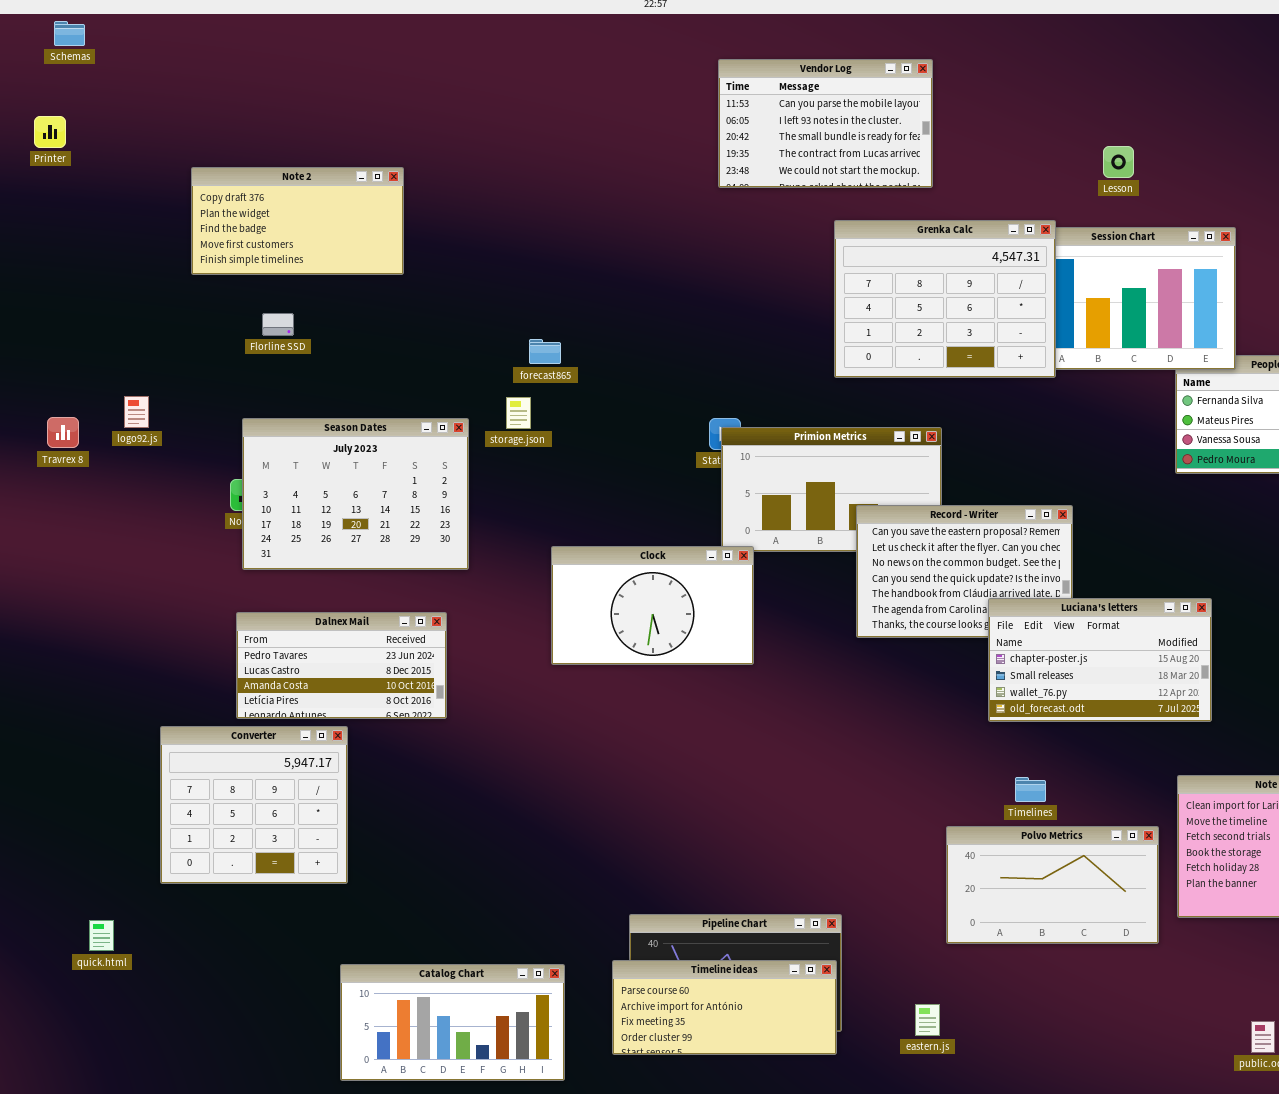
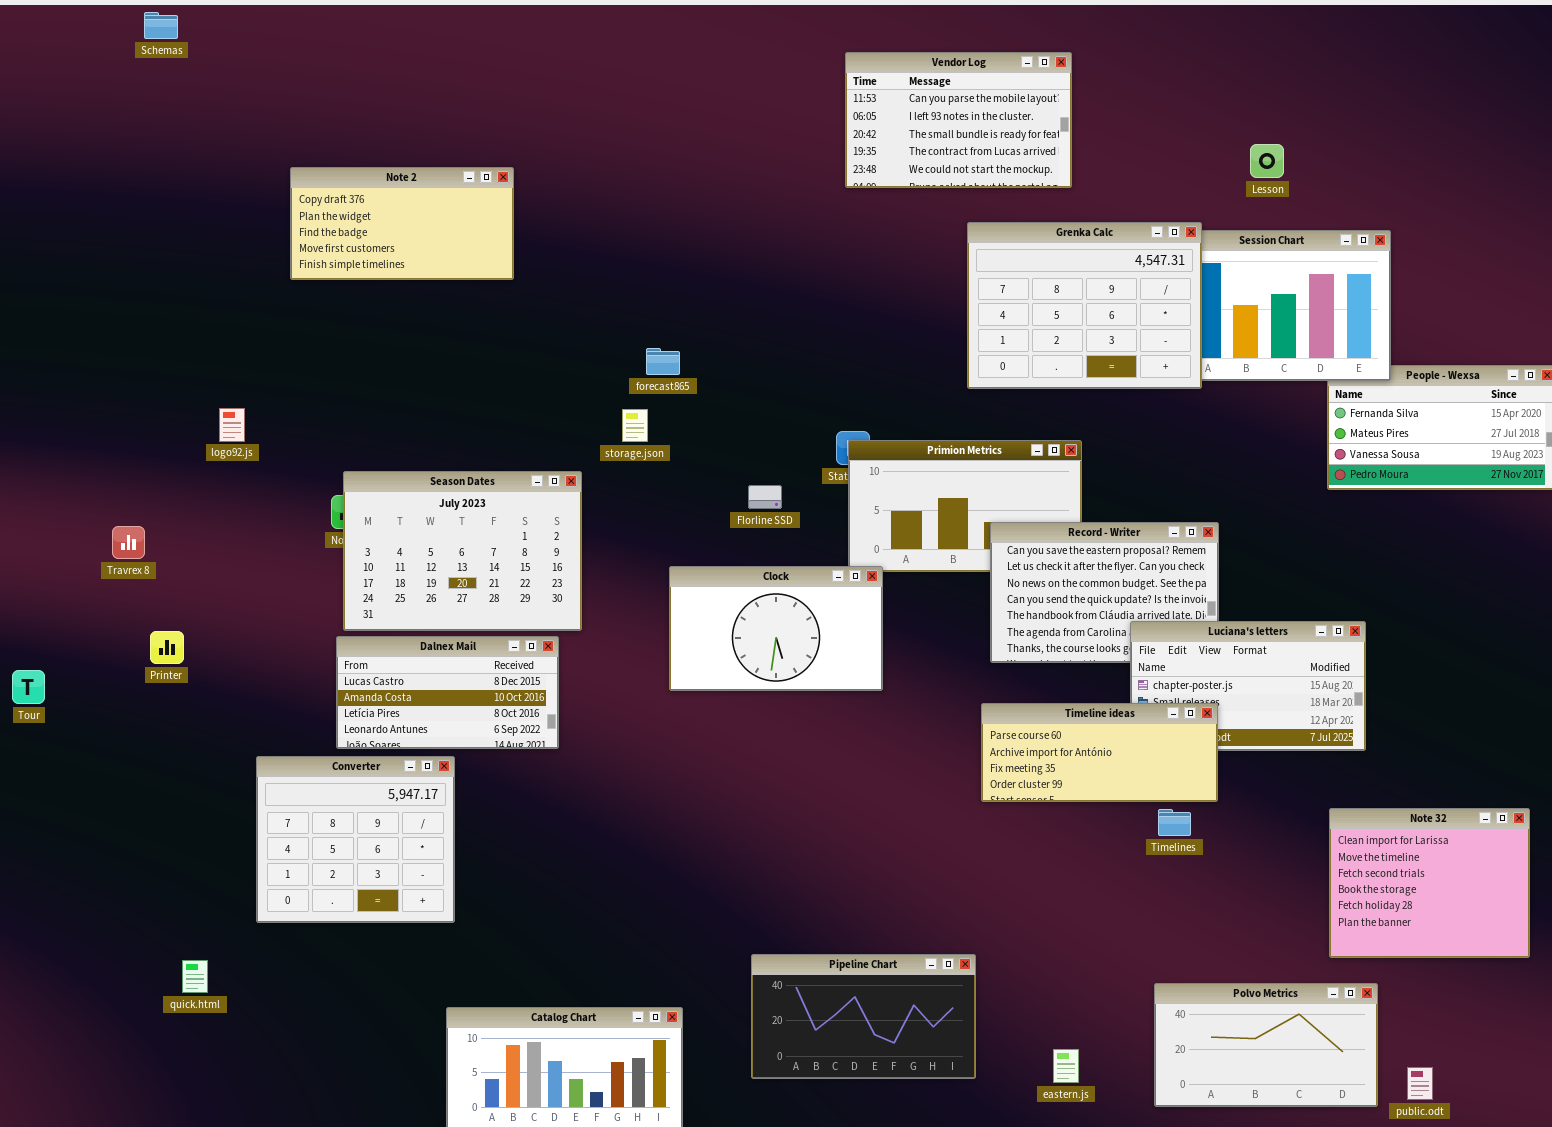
Printer: [34,116,66,148] -> [150,631,184,664], moved
Florline SSD: [262,313,294,336] -> [748,485,782,509], moved
Travrex 8: [47,417,79,448] -> [112,526,145,559], moved
Season Dates: [242,418,469,570] -> [343,471,582,631], moved
Dalnex Mail: [236,612,447,719] -> [336,636,559,749], scrolled down 1 row
Polvo Metrics: [946,826,1159,944] -> [1154,983,1378,1107], moved
Timeline ideas: [612,960,837,1055] -> [981,703,1218,802], moved

